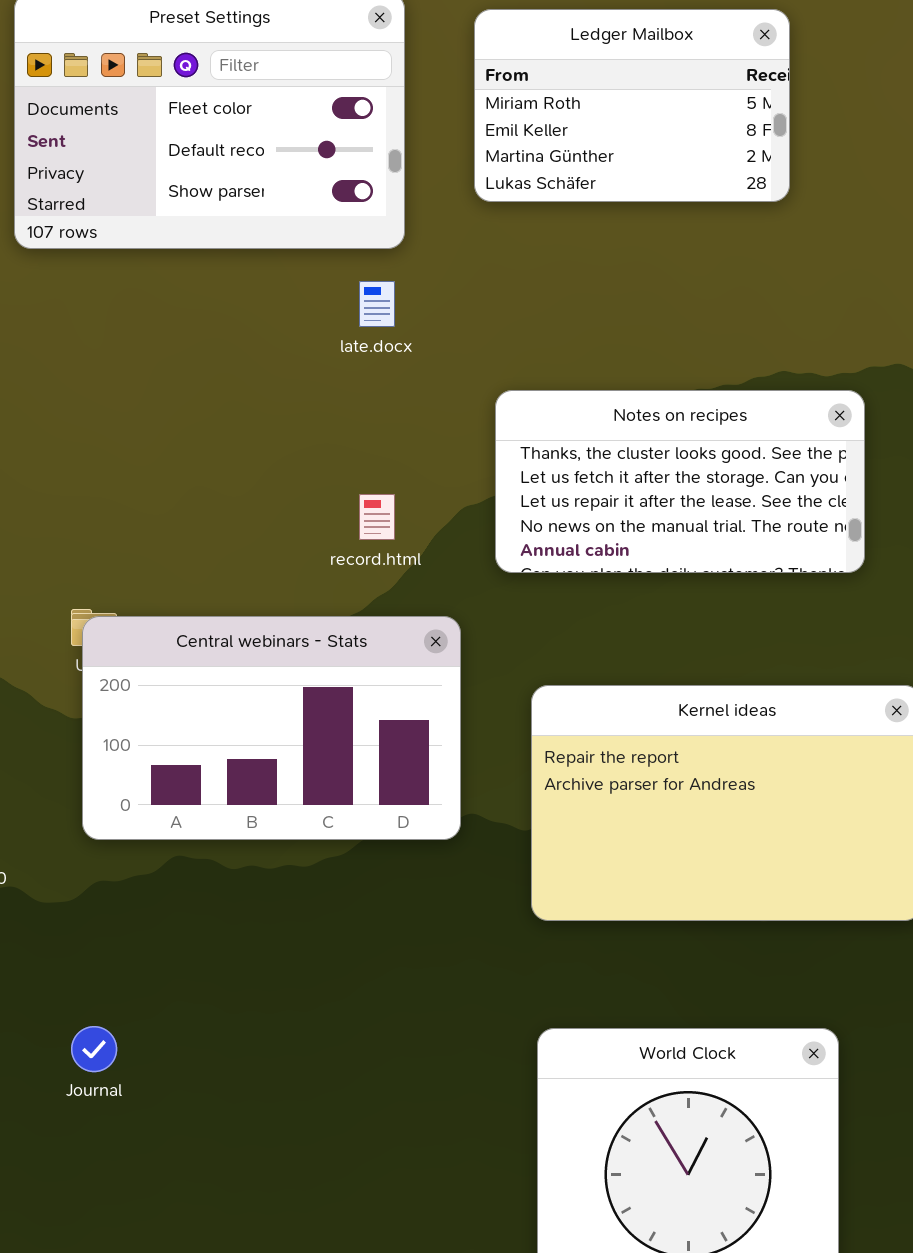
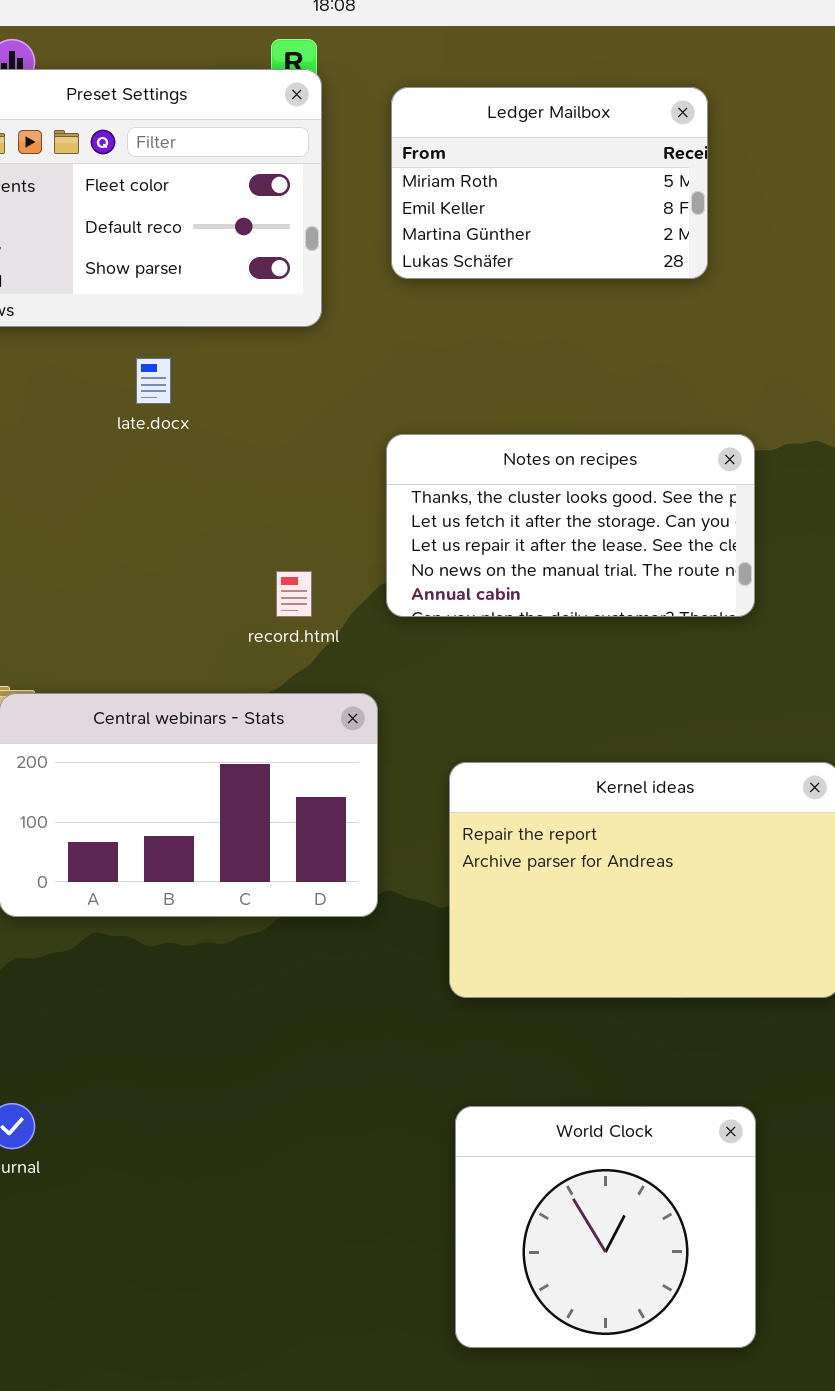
late.docx: [359,281,395,327] -> [136,358,171,404], moved
Notes on recipes: [495,390,865,573] -> [386,434,755,617], moved

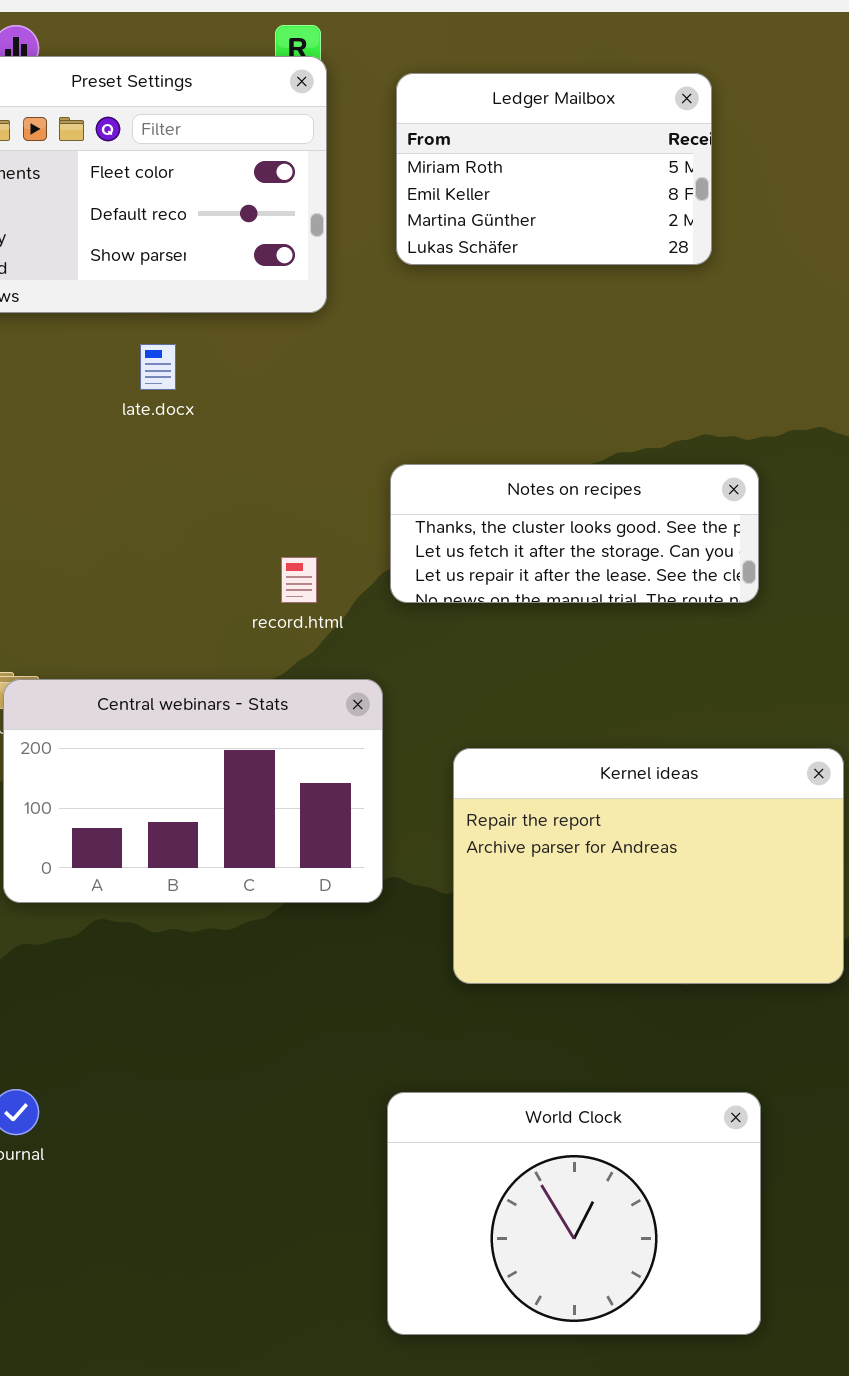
Notes on recipes: [386,434,755,617] -> [390,464,759,603], resized
World Clock: [455,1106,756,1348] -> [387,1092,761,1335], resized

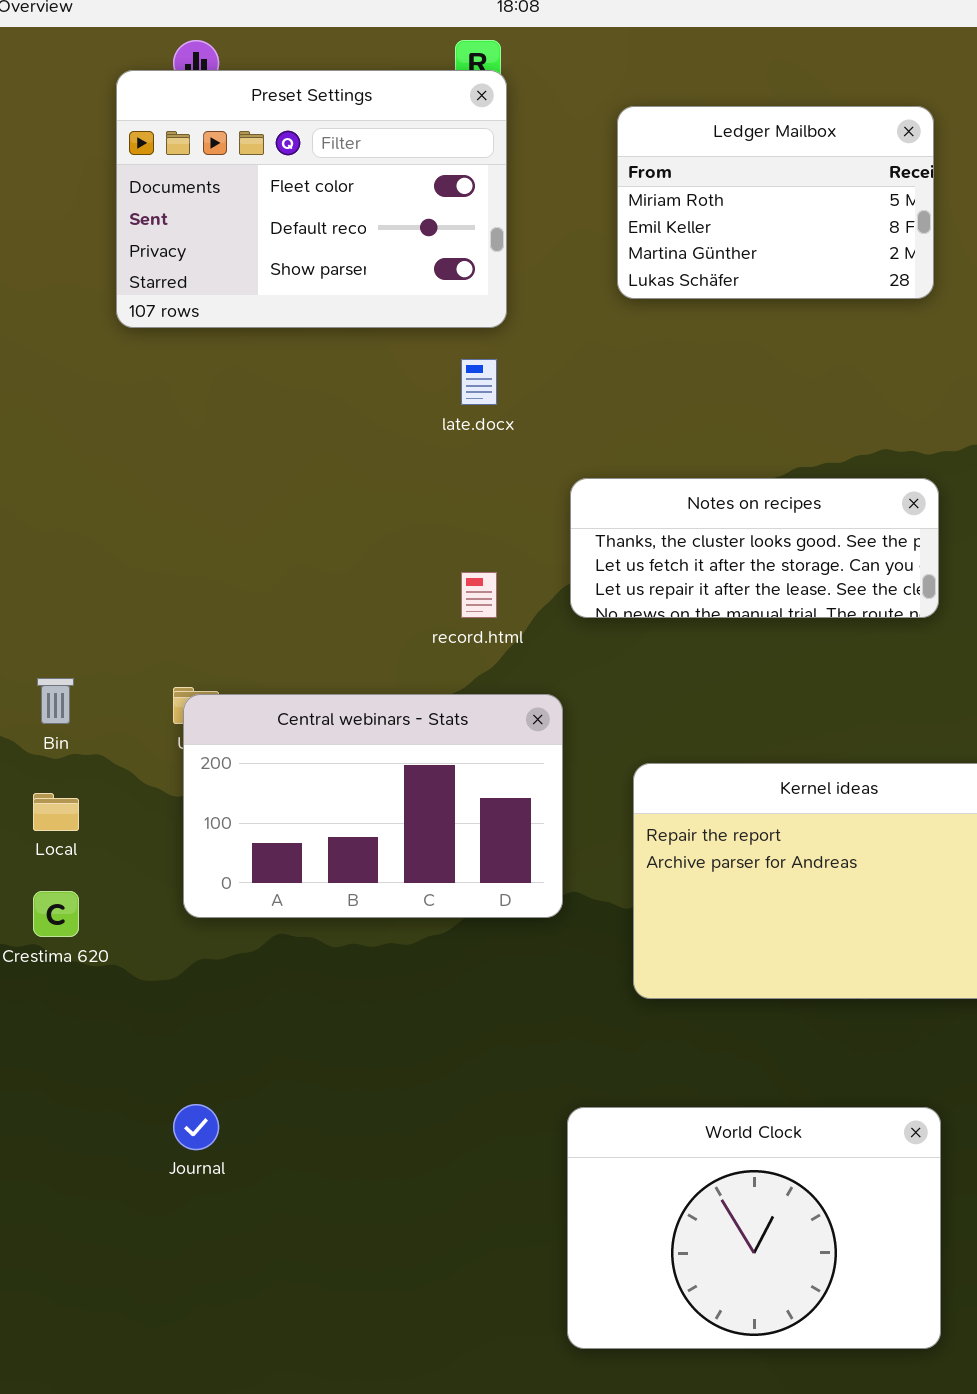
Ledger Mailbox: [396,73,712,265] -> [617,106,934,299], moved
late.docx: [140,344,176,390] -> [461,359,497,405], moved

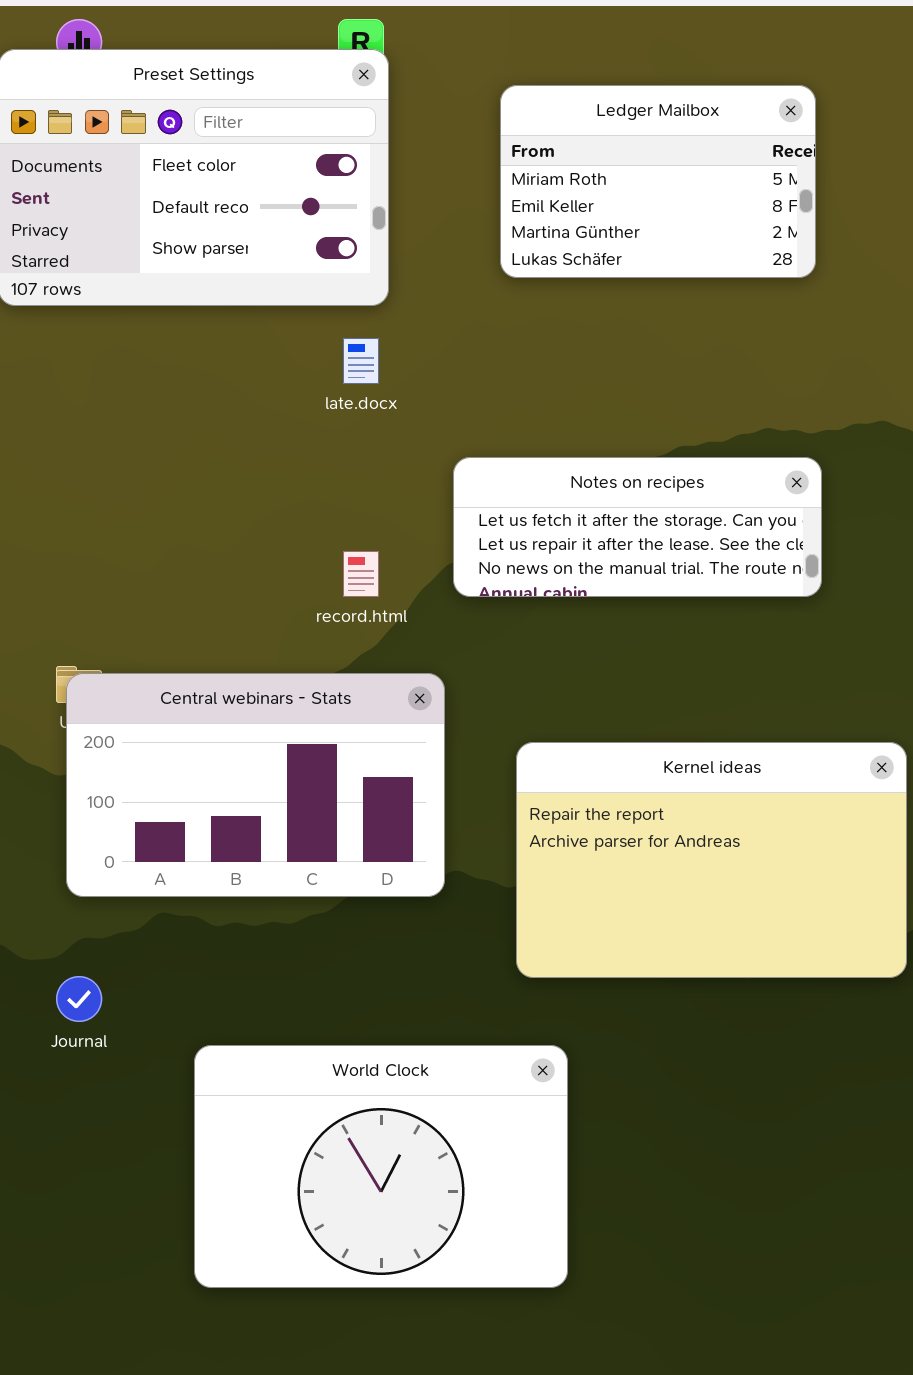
Notes on recipes: [570,478,939,618] -> [453,457,822,597], scrolled down 1 row
Journal: [173,1104,219,1150] -> [56,976,102,1022], moved
World Clock: [567,1107,941,1349] -> [194,1045,568,1288], moved

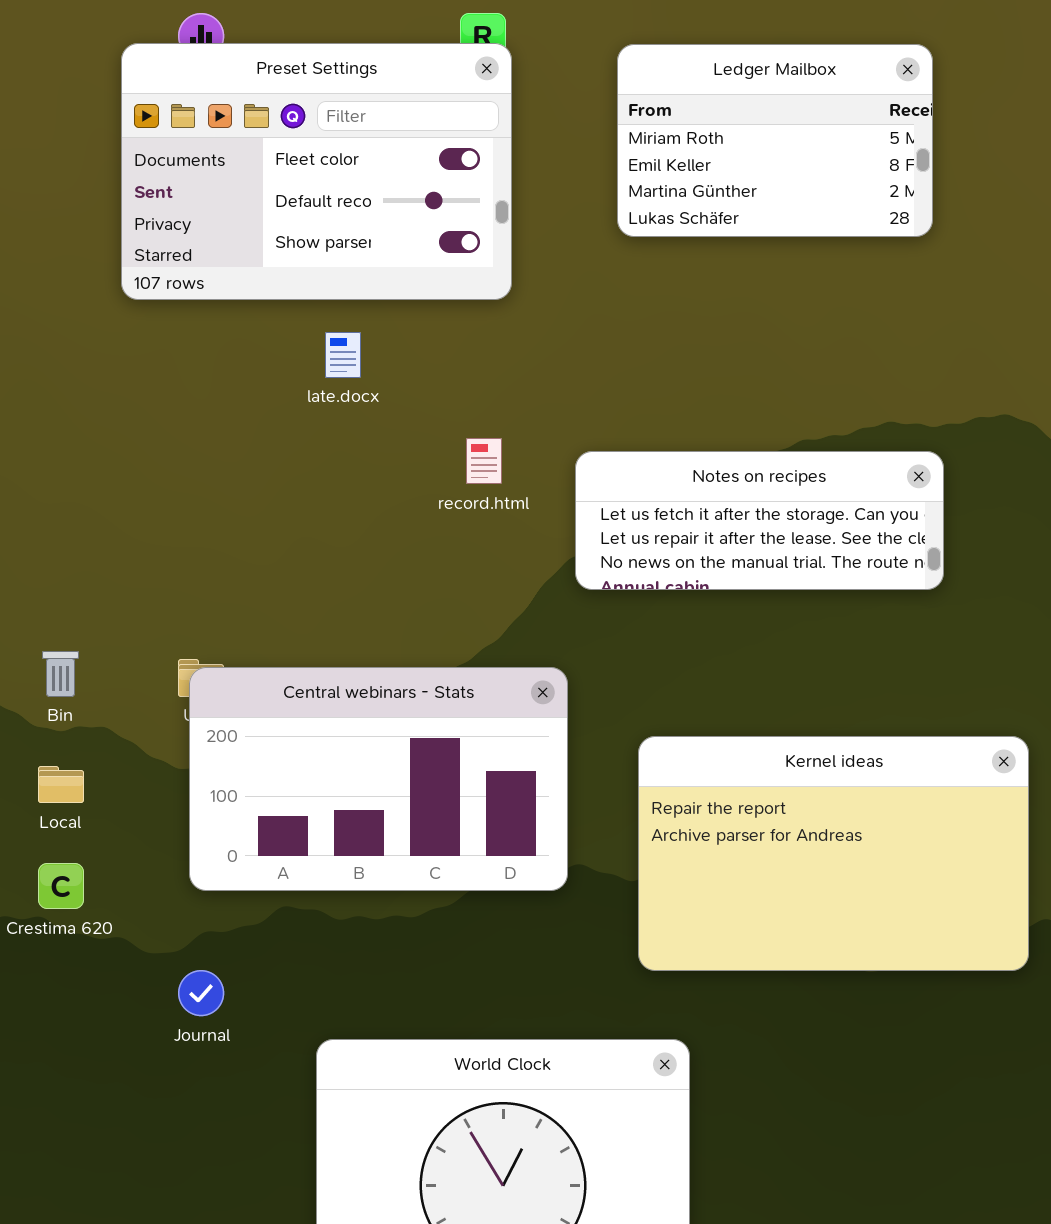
Ledger Mailbox: [500,85,816,278] -> [617,44,933,237], moved
late.docx: [343,338,379,384] -> [325,332,361,378], moved
record.html: [343,551,379,597] -> [466,438,502,484], moved

